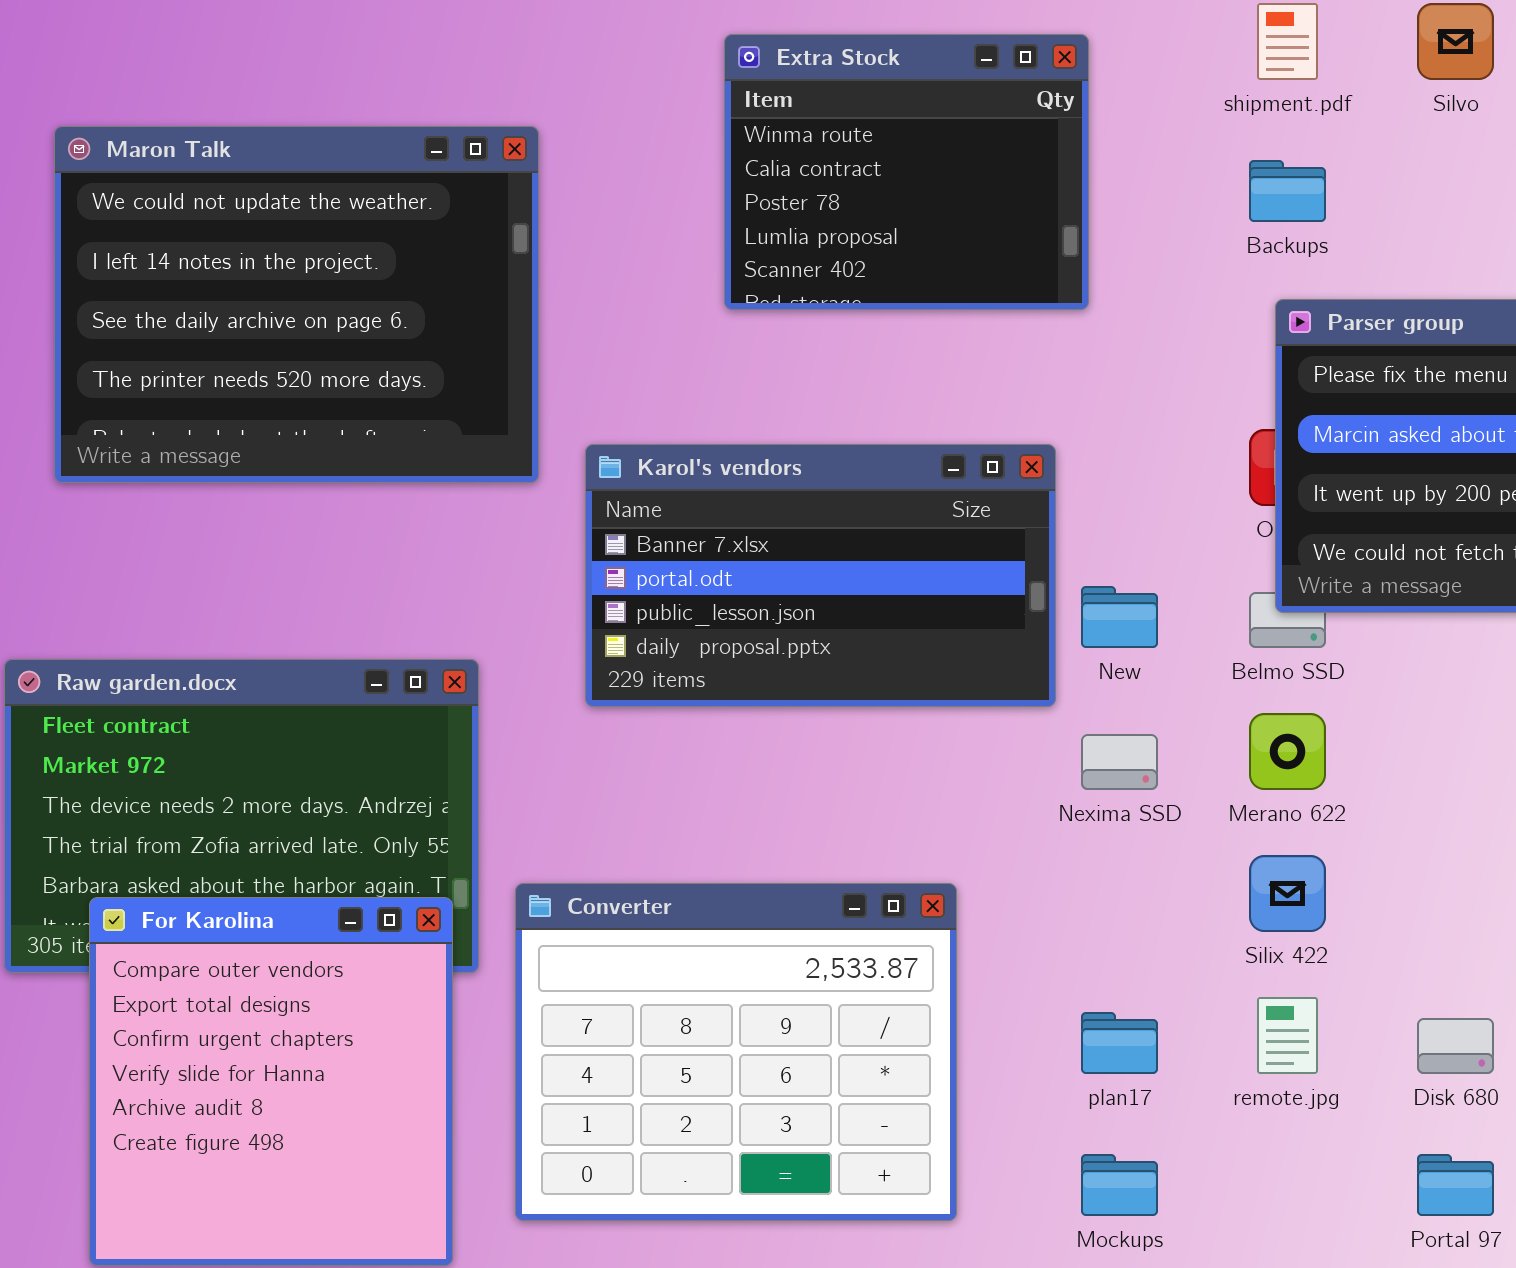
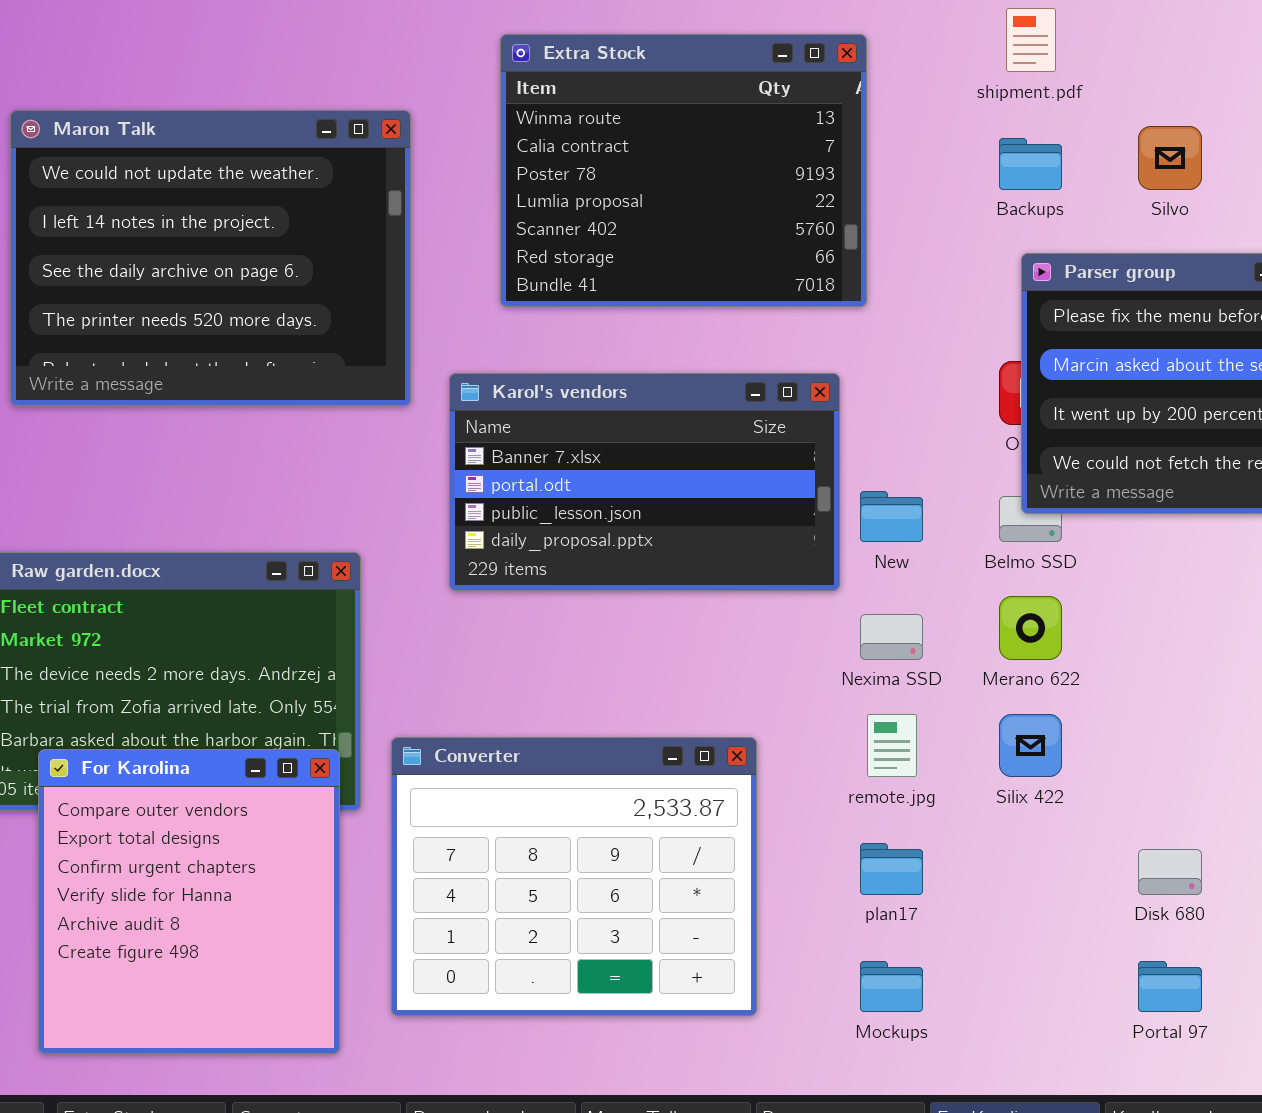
Silvo: [1417,3,1494,80] -> [1138,126,1202,190], moved
Extra Stock: [724,34,1089,310] -> [500,34,867,307], resized
remote.jpg: [1257,997,1318,1074] -> [867,714,917,777], moved

